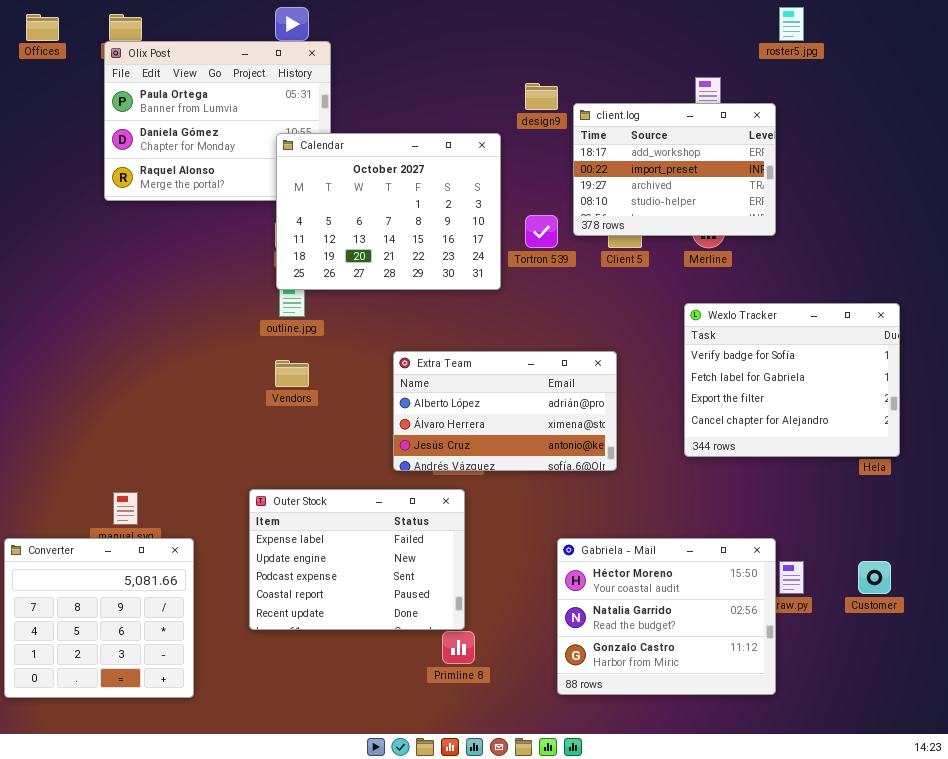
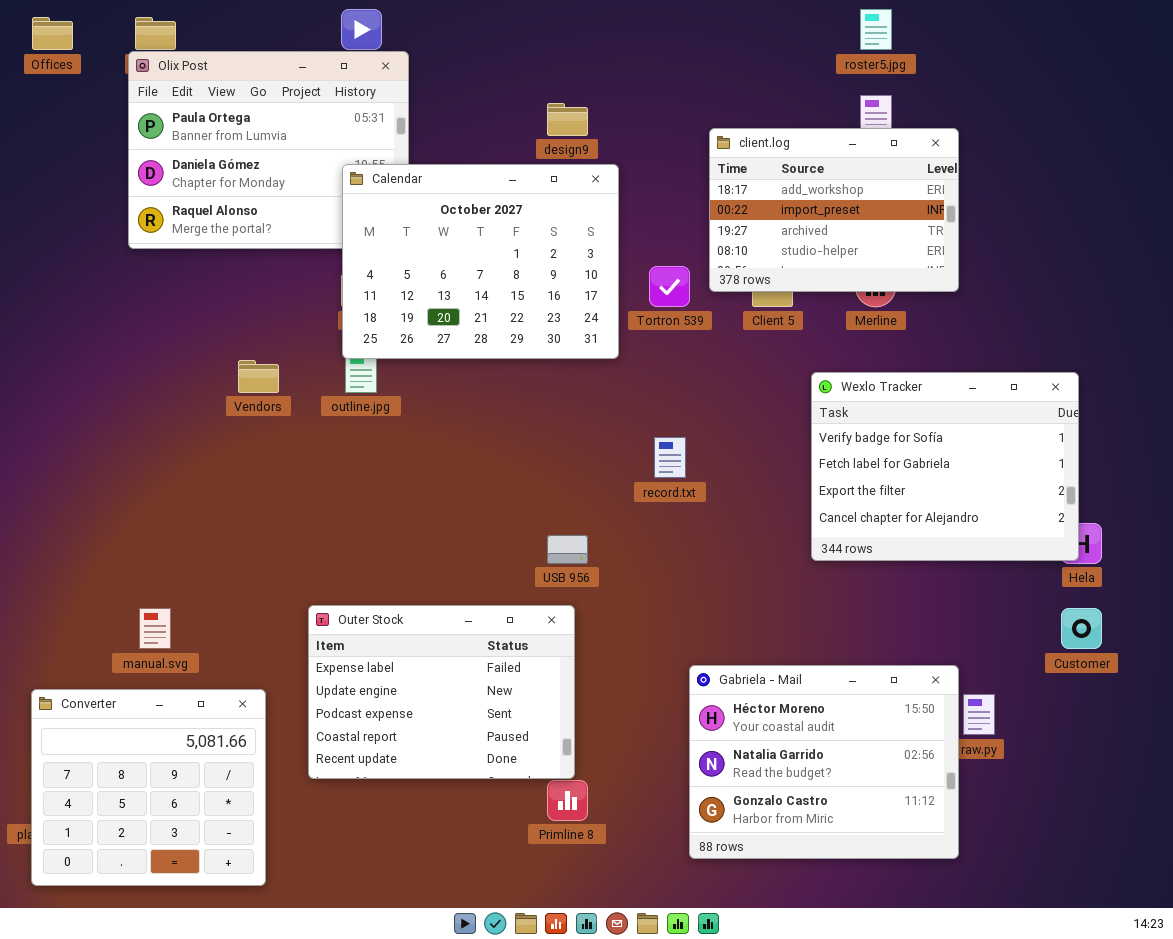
roster5.jpg: [779,7,804,41] -> [860,9,892,50], moved
design9: [525,83,558,110] -> [547,103,588,136], moved
Wexlo Tracker: [684,303,900,457] -> [811,372,1079,561], moved
Extra Team: [393,351,617,471] -> none, closed
Vendors: [275,360,309,387] -> [238,360,279,393], moved
Converter: [4,538,194,698] -> [31,689,266,886], moved
Customer: [858,561,891,594] -> [1061,608,1102,649], moved

